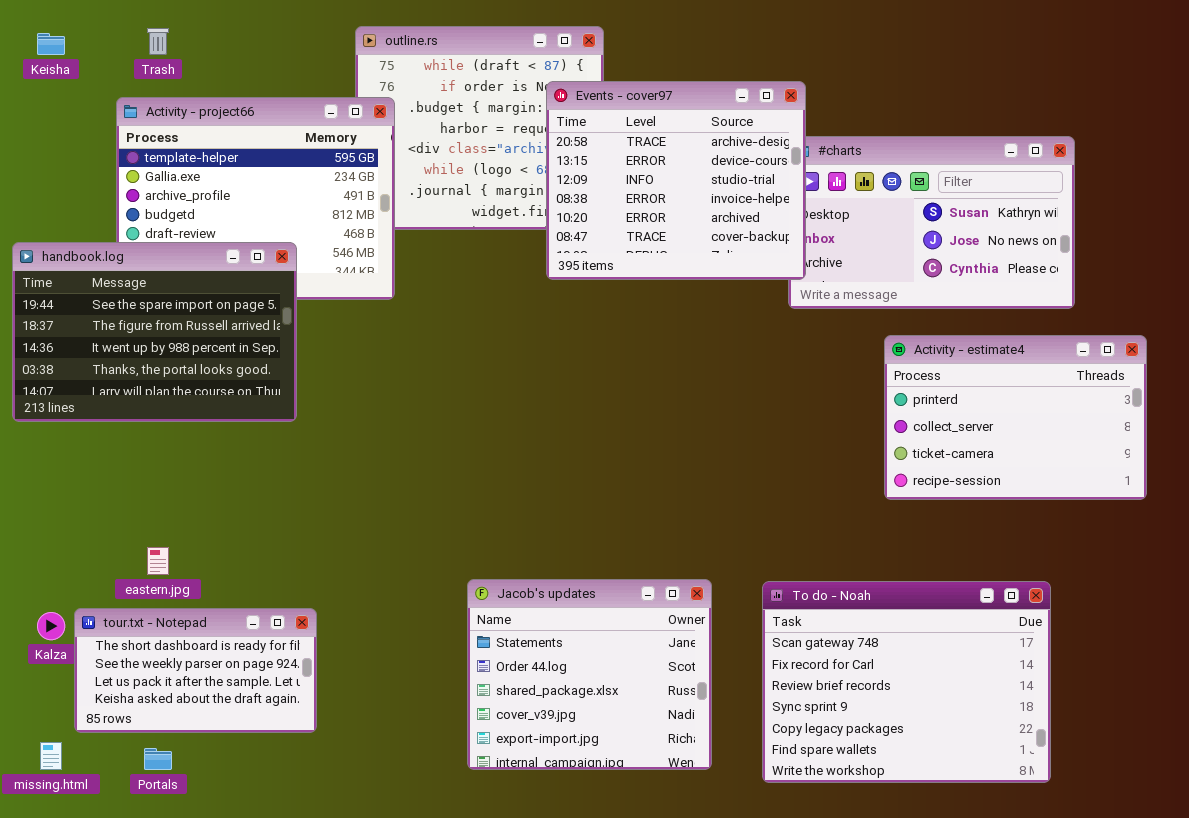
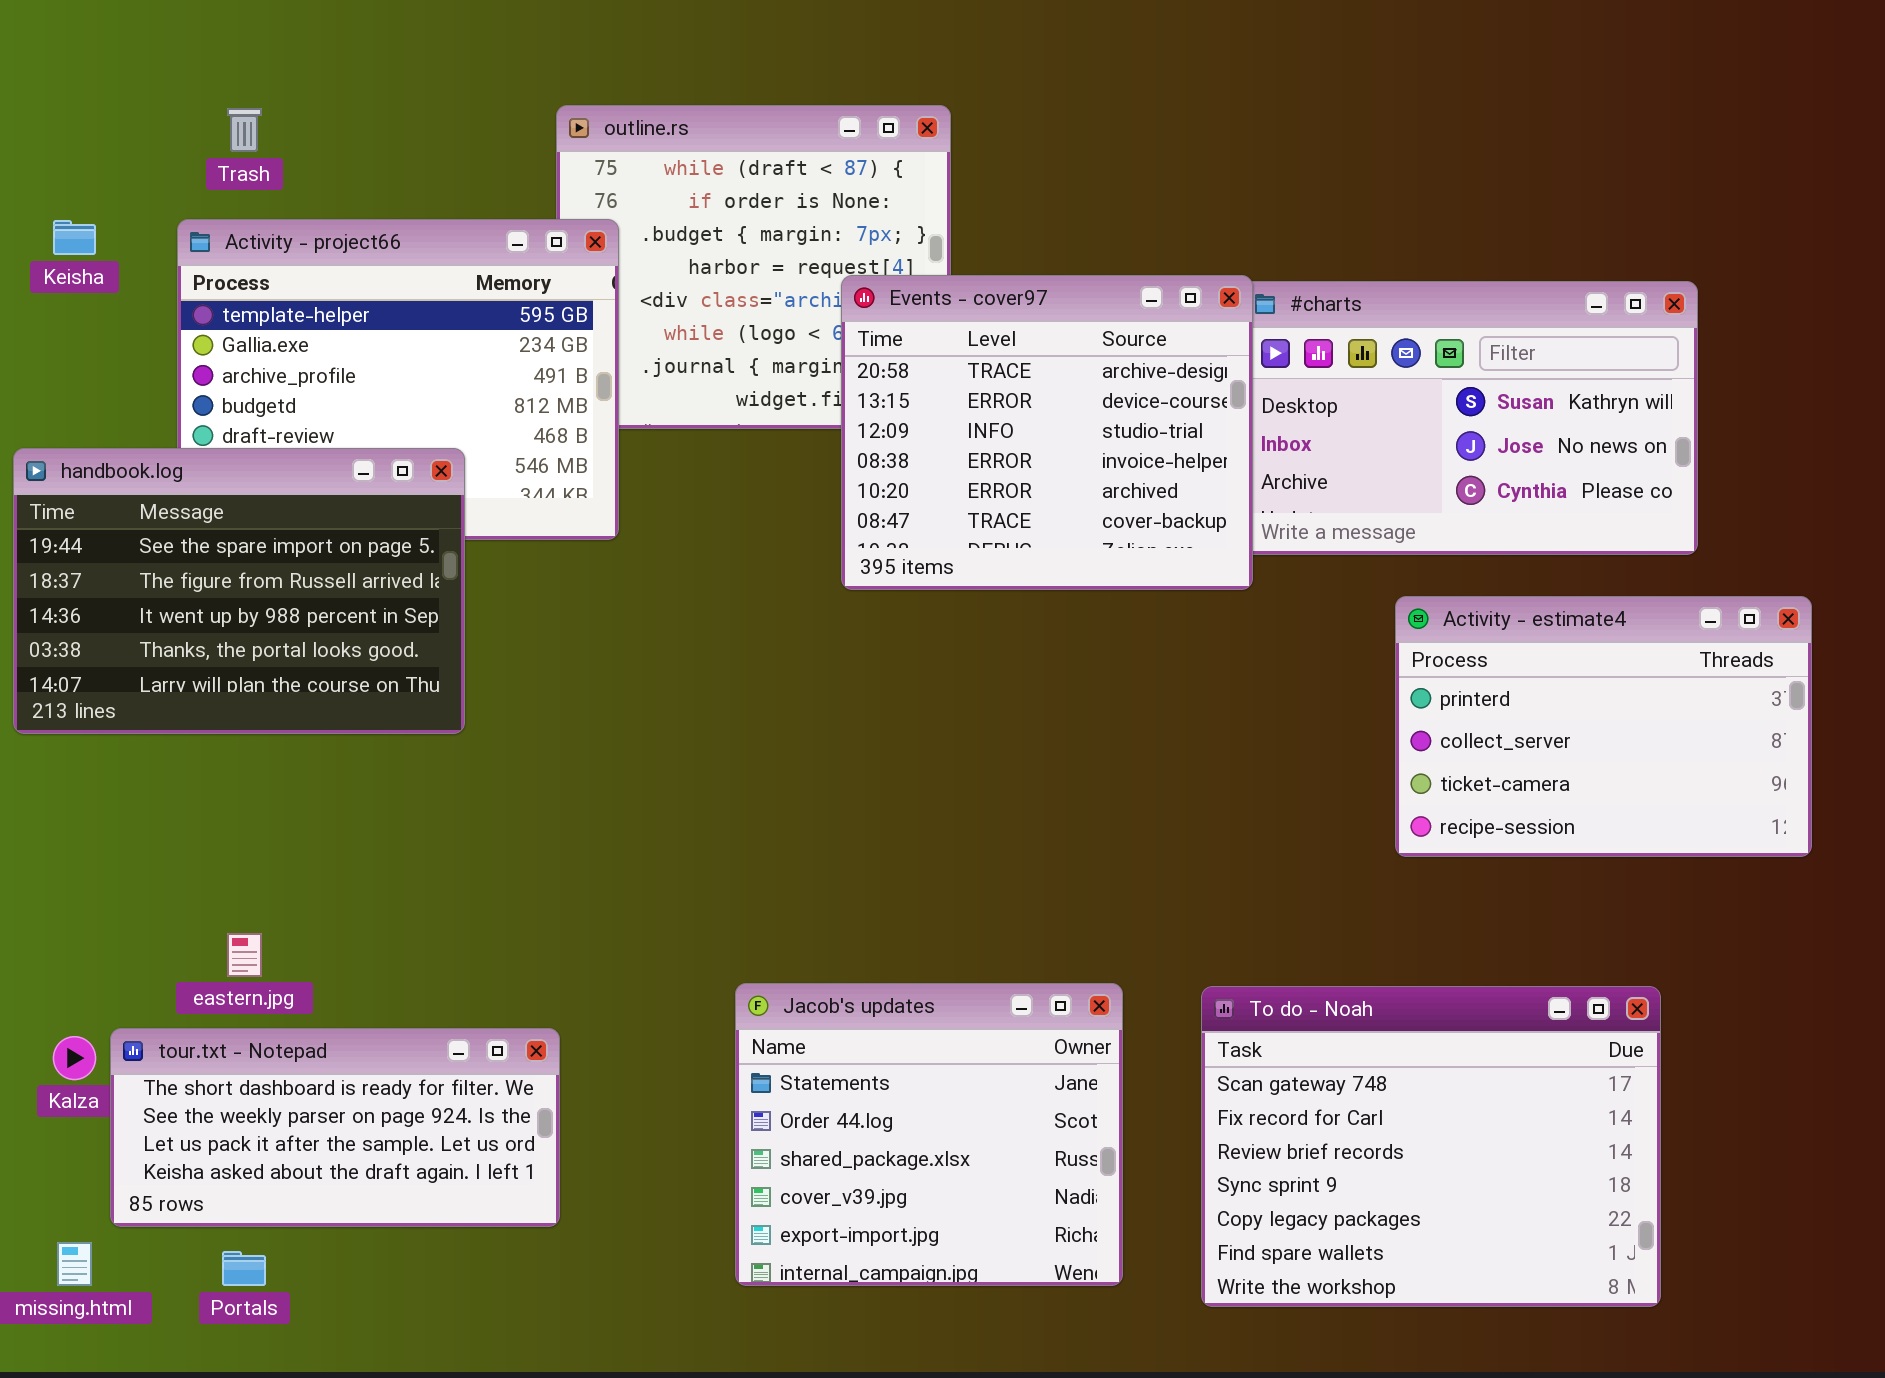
Keisha: [37,33,65,55] -> [53,220,96,255], moved
Events - cover97: [546,81,806,280] -> [841,275,1253,590], moved
tour.txt - Notepad: [74,608,317,733] -> [110,1028,560,1227], resized

